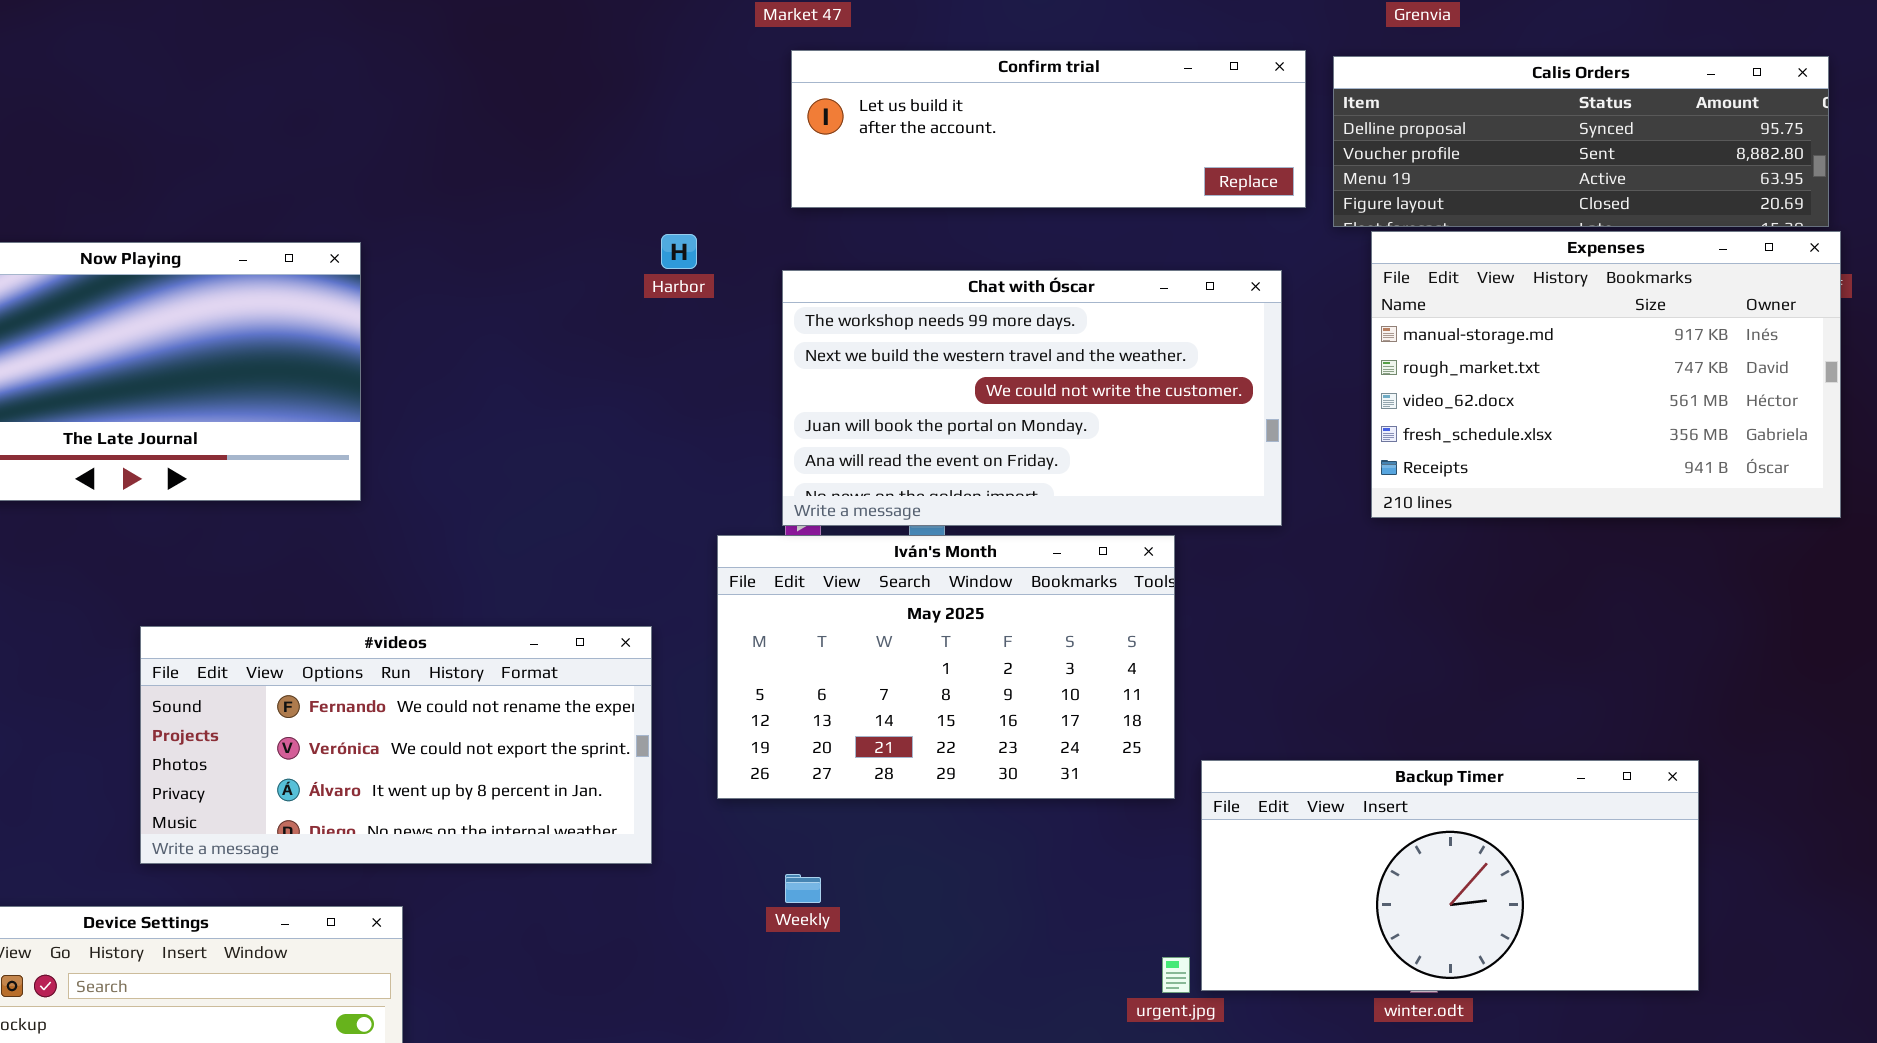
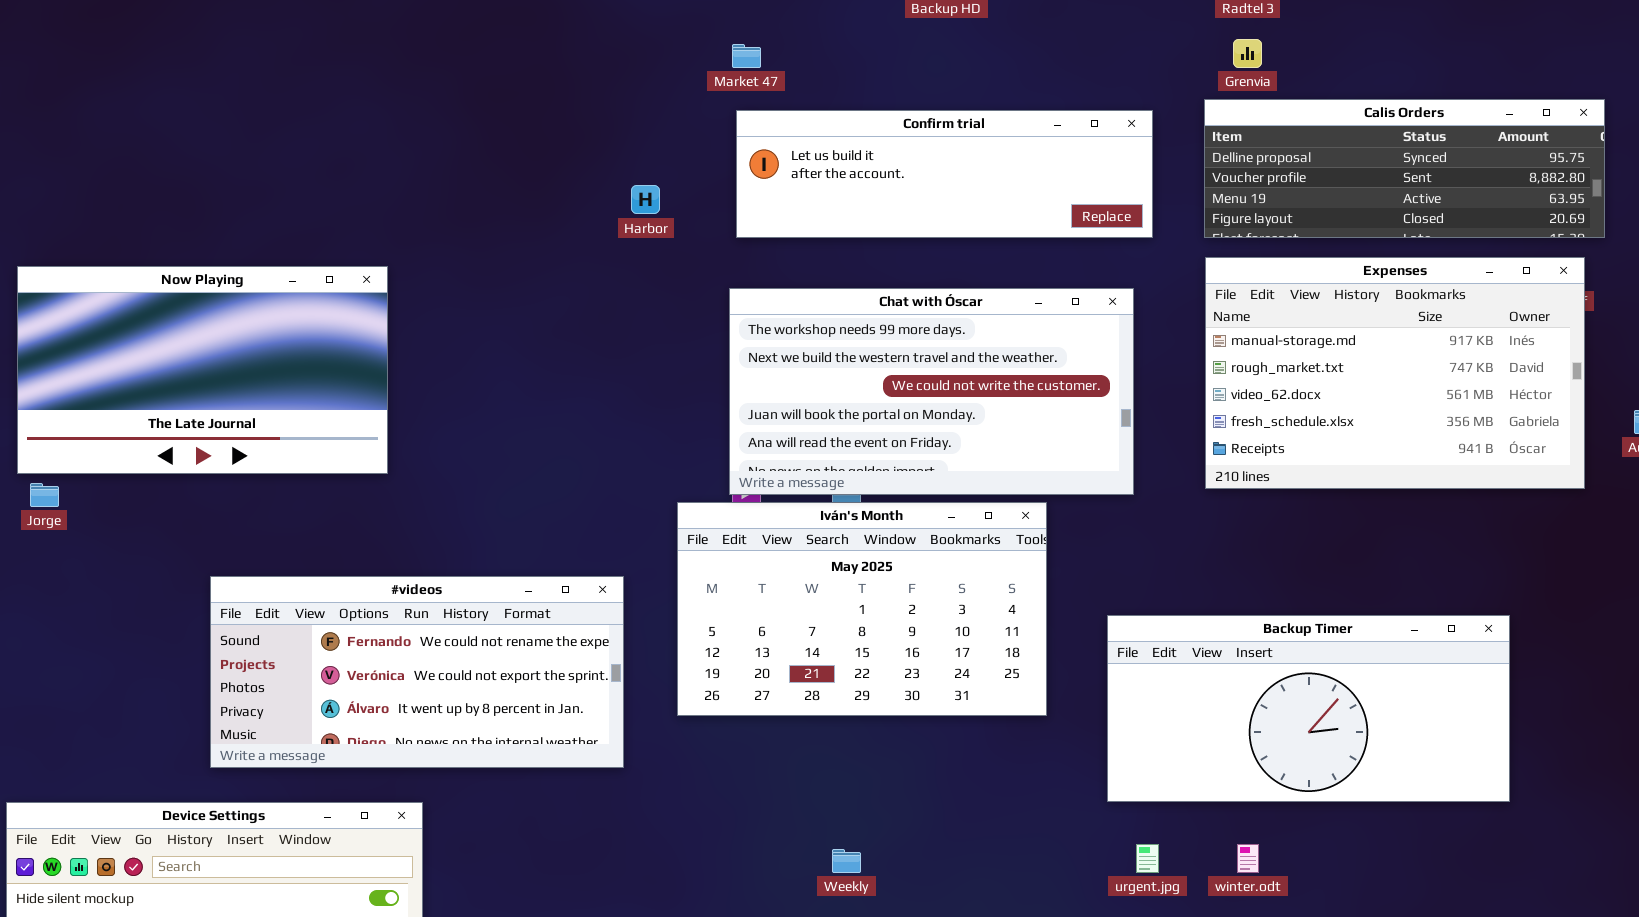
Calis Orders: [1333,56,1829,227] -> [1204,99,1605,238], moved
Harbor: [661,234,697,269] -> [631,185,660,214], moved
Backup Timer: [1201,760,1699,991] -> [1107,615,1510,802], moved
Weekly: [785,874,821,903] -> [832,849,861,873], moved
urgent.jpg: [1162,957,1190,993] -> [1136,844,1159,873], moved

